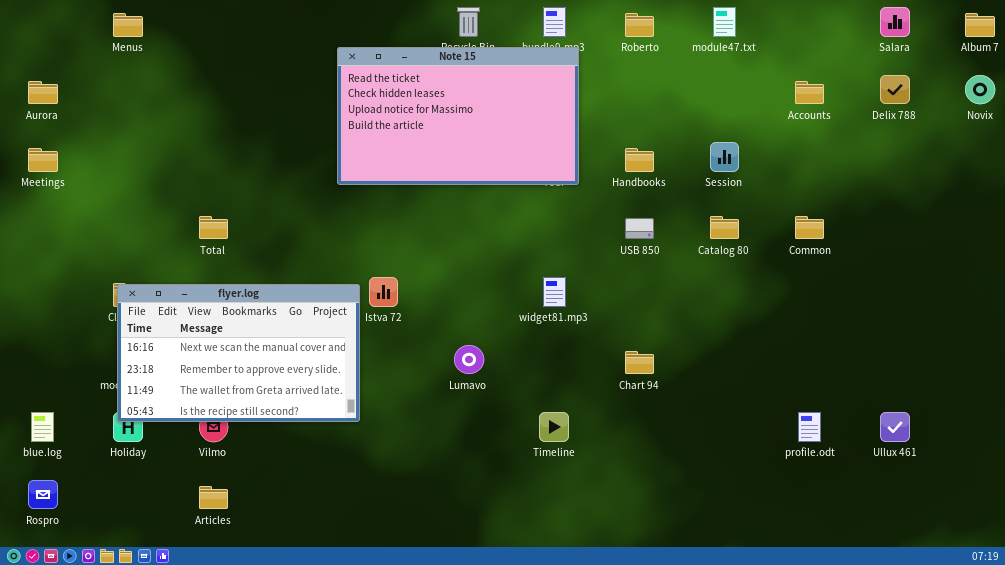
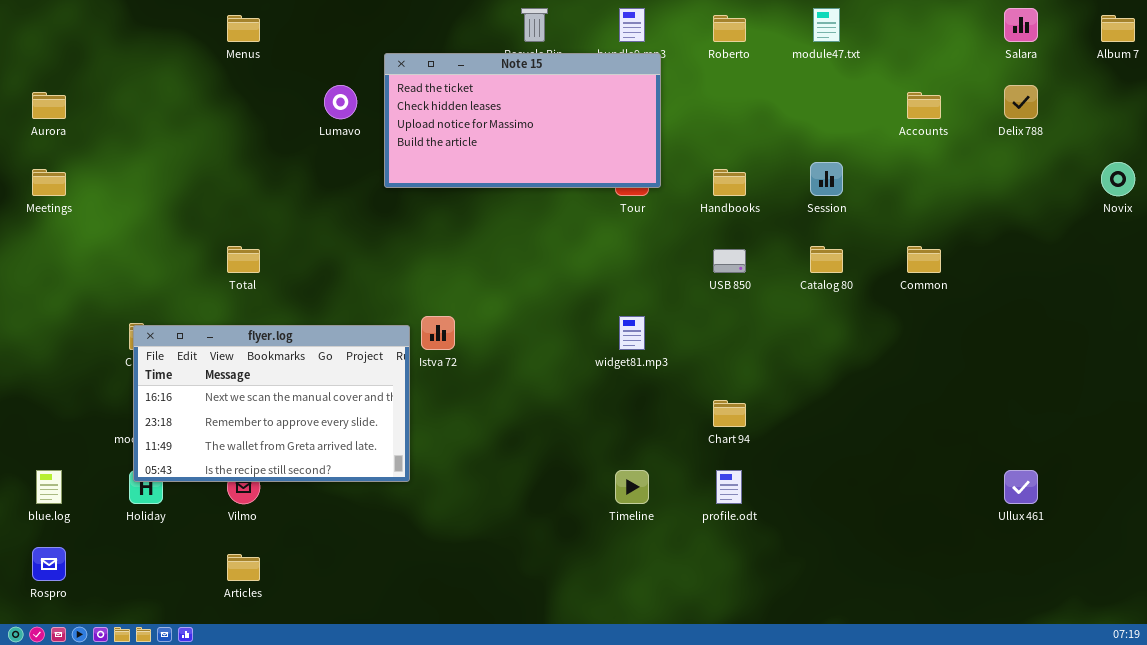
Menus: [113,13,143,37] -> [227,15,260,42], moved
Note 15: [337,47,579,185] -> [384,53,661,188], resized
Novix: [965,75,995,104] -> [1101,162,1135,196], moved
Lumavo: [454,345,484,374] -> [324,85,357,119], moved
profile.odt: [798,412,821,442] -> [716,470,742,504], moved

